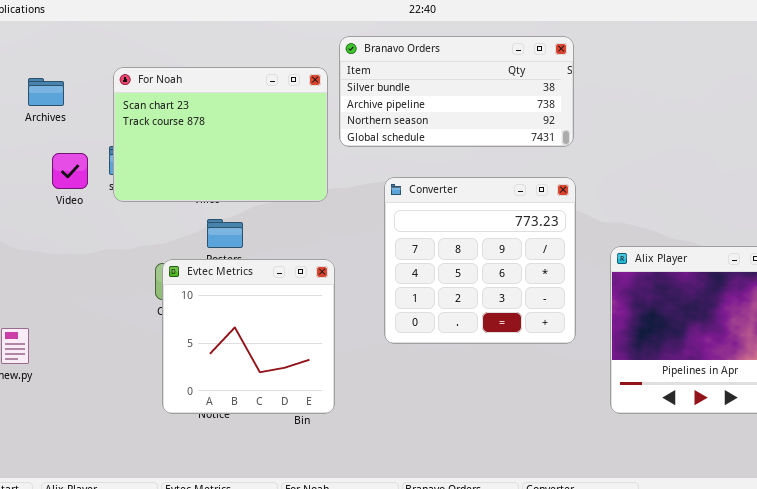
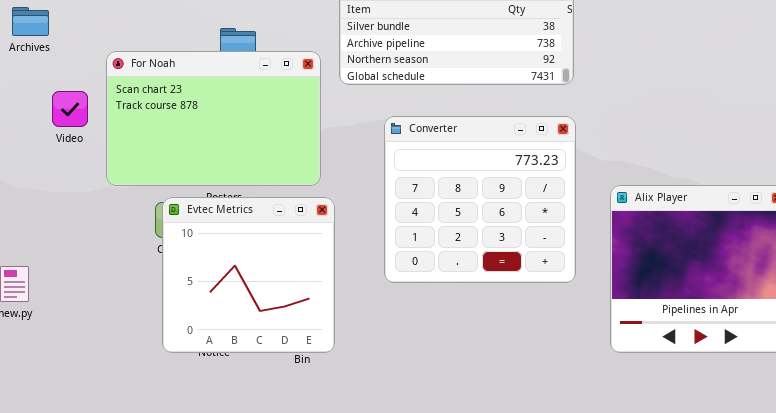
For Noah: [113,67,328,202] -> [106,51,321,186], moved
Archives: [28,78,64,106] -> [12,7,49,36], moved

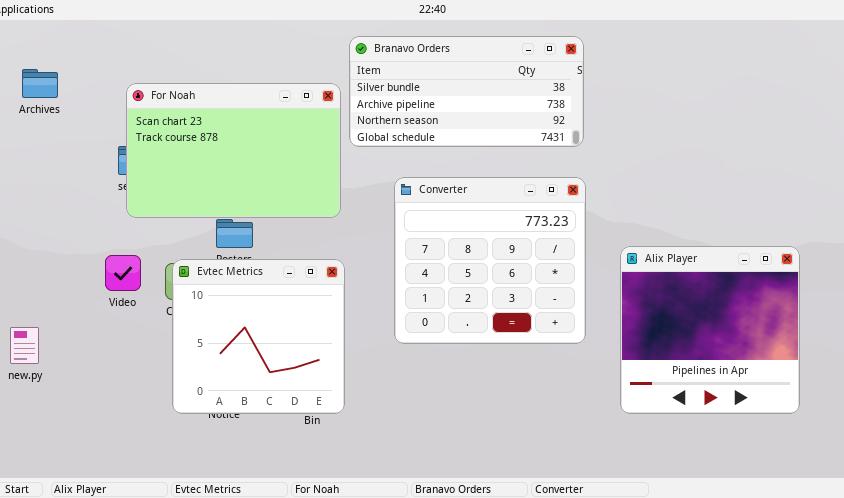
For Noah: [106,51,321,186] -> [126,83,341,218], moved
Video: [52,91,88,127] -> [105,255,141,291], moved

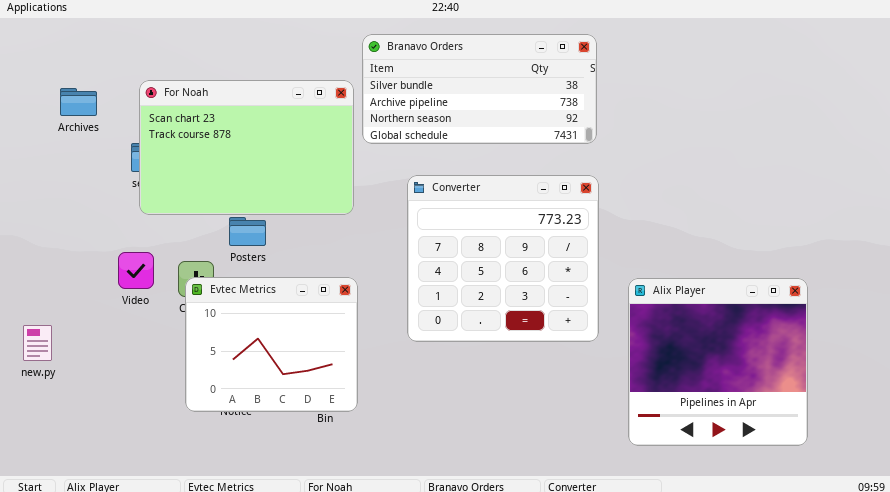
Archives: [22,69,58,98] -> [60,88,97,116], moved
Alix Player: [620,246,800,414] -> [628,278,808,446], moved
Evtec Metrics: [172,259,345,414] -> [185,277,358,412], resized

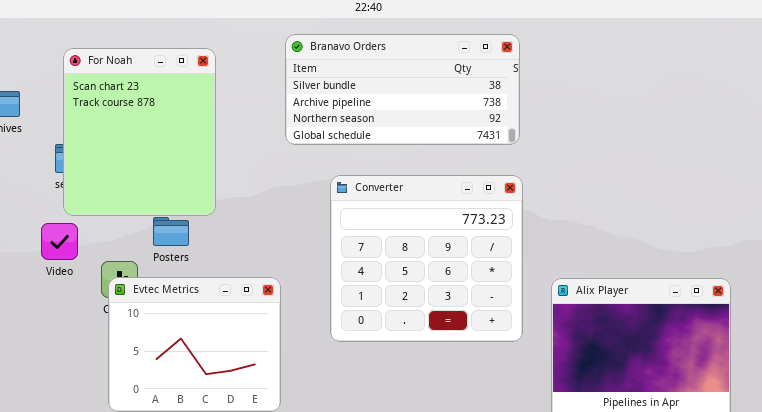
For Noah: [139,80,354,215] -> [63,48,216,216], resized
Video: [118,252,154,289] -> [41,223,78,260], moved

